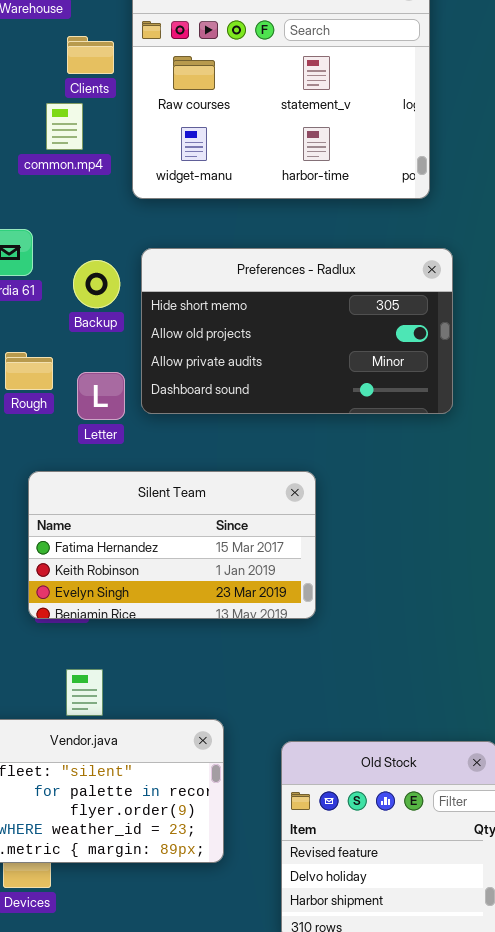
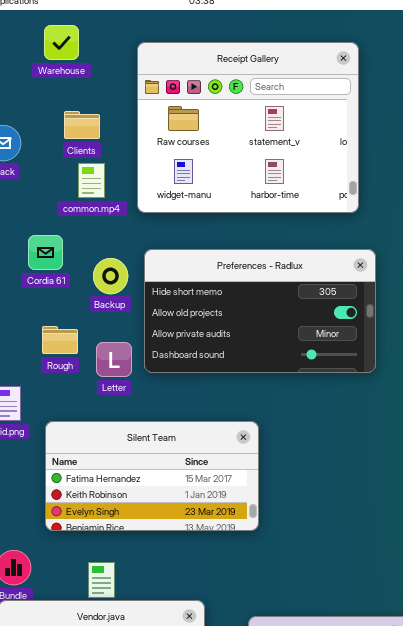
Clients: [67,36,114,74] -> [64,111,100,139], moved
common.mp4: [46,103,83,150] -> [78,163,105,198], moved
Silent Team: [28,471,316,619] -> [45,421,259,531], moved

